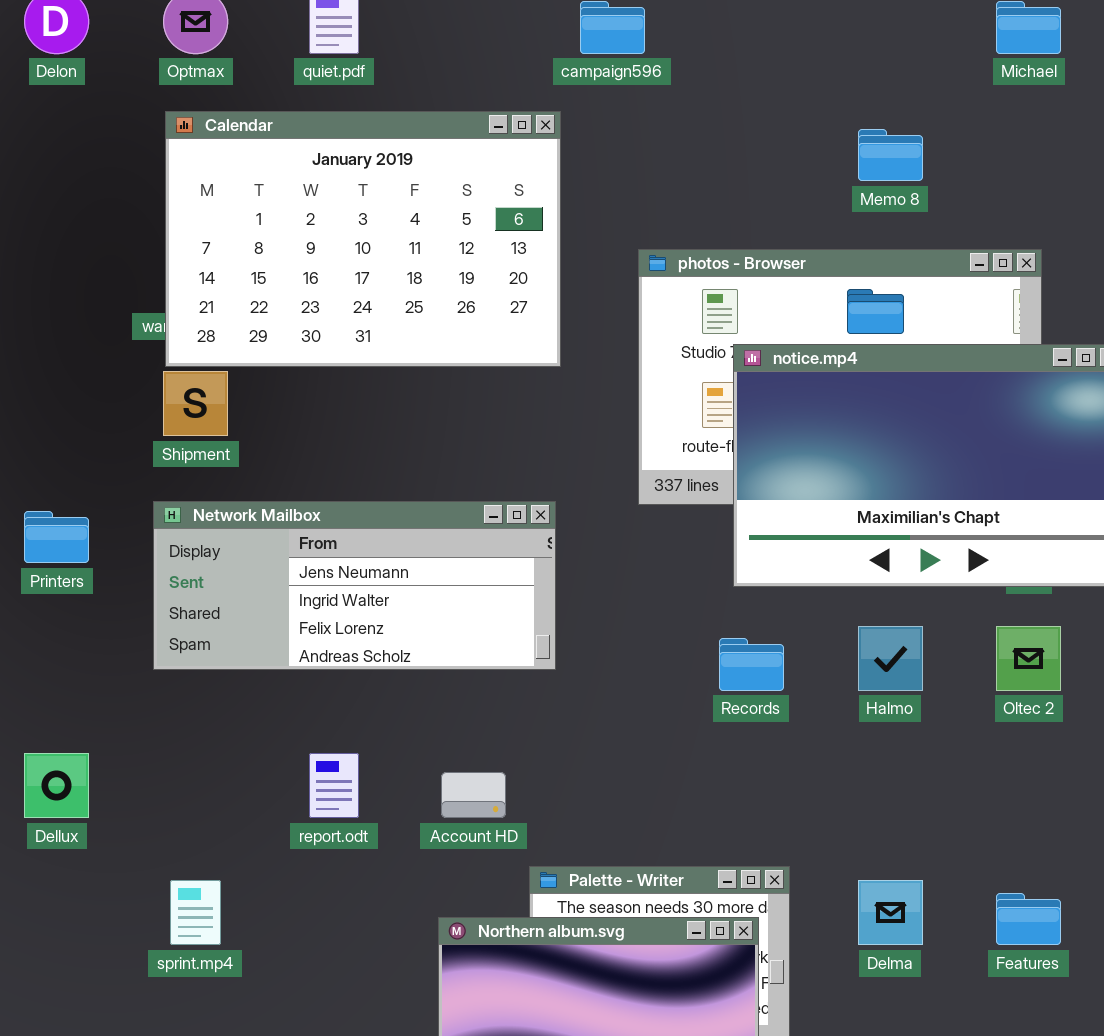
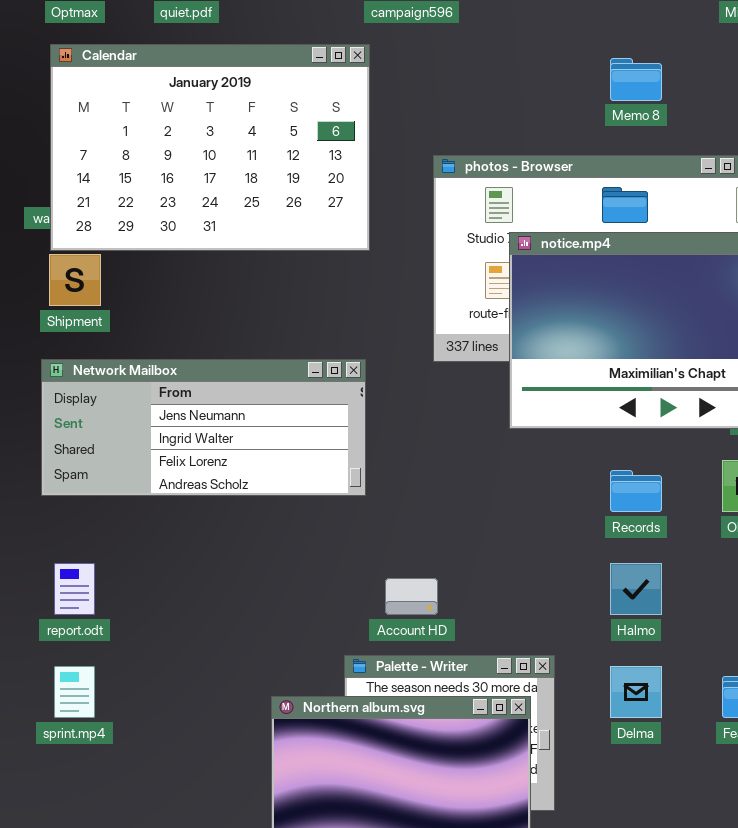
Halmo: [858,626,923,691] -> [610,563,662,615], moved
Records: [719,638,784,691] -> [610,470,662,512], moved
report.odt: [309,753,359,818] -> [54,563,95,615], moved
Account HD: [441,772,506,818] -> [385,578,438,615], moved

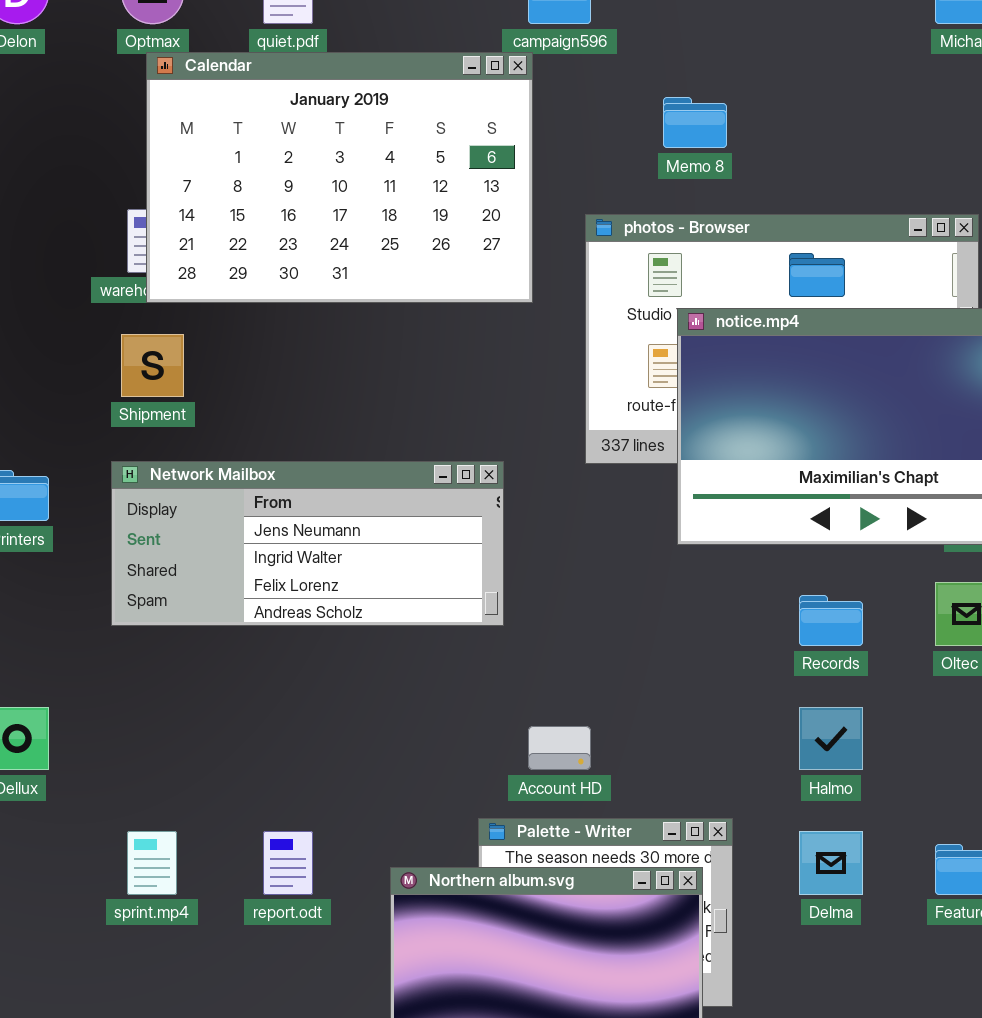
Calendar: [50,44,370,251] -> [146,52,533,303], moved
Memo 8: [610,58,662,101] -> [663,97,727,148], moved
report.odt: [54,563,95,615] -> [263,831,313,895], moved

